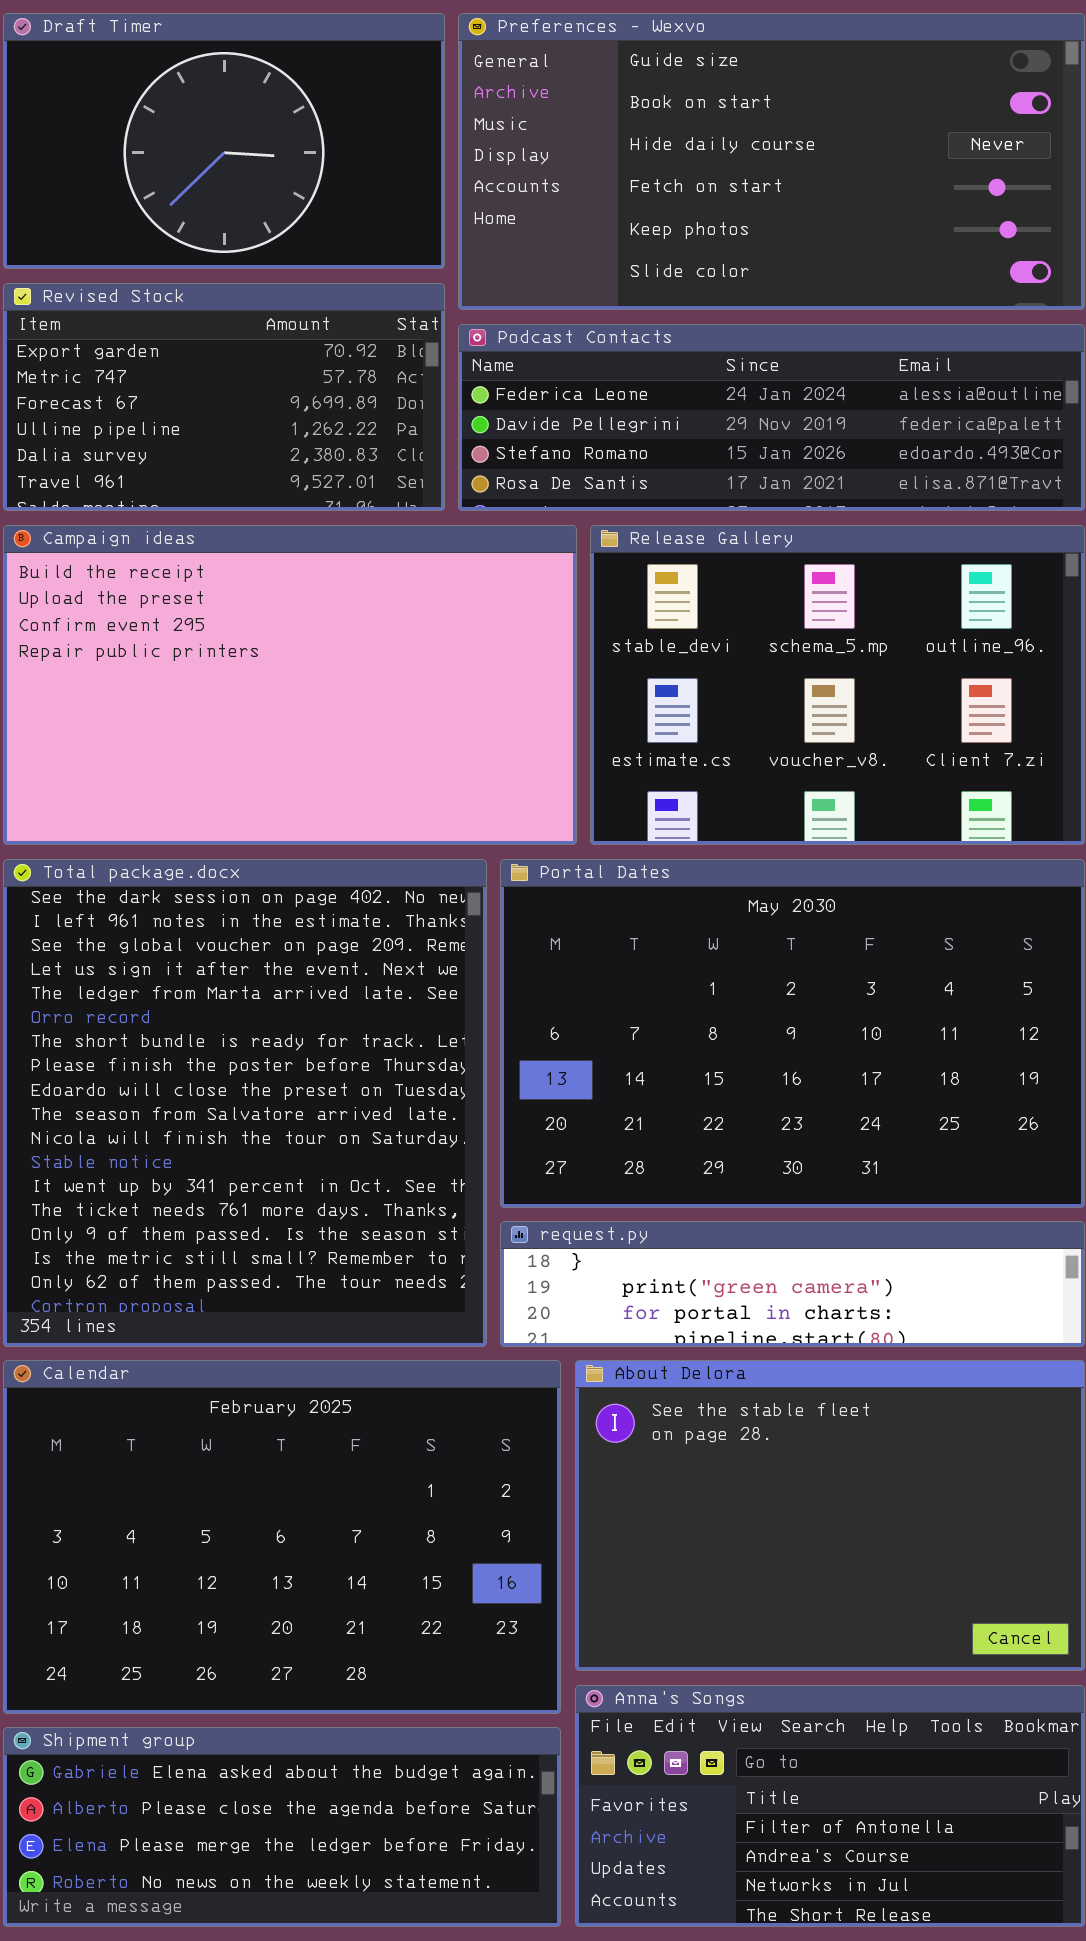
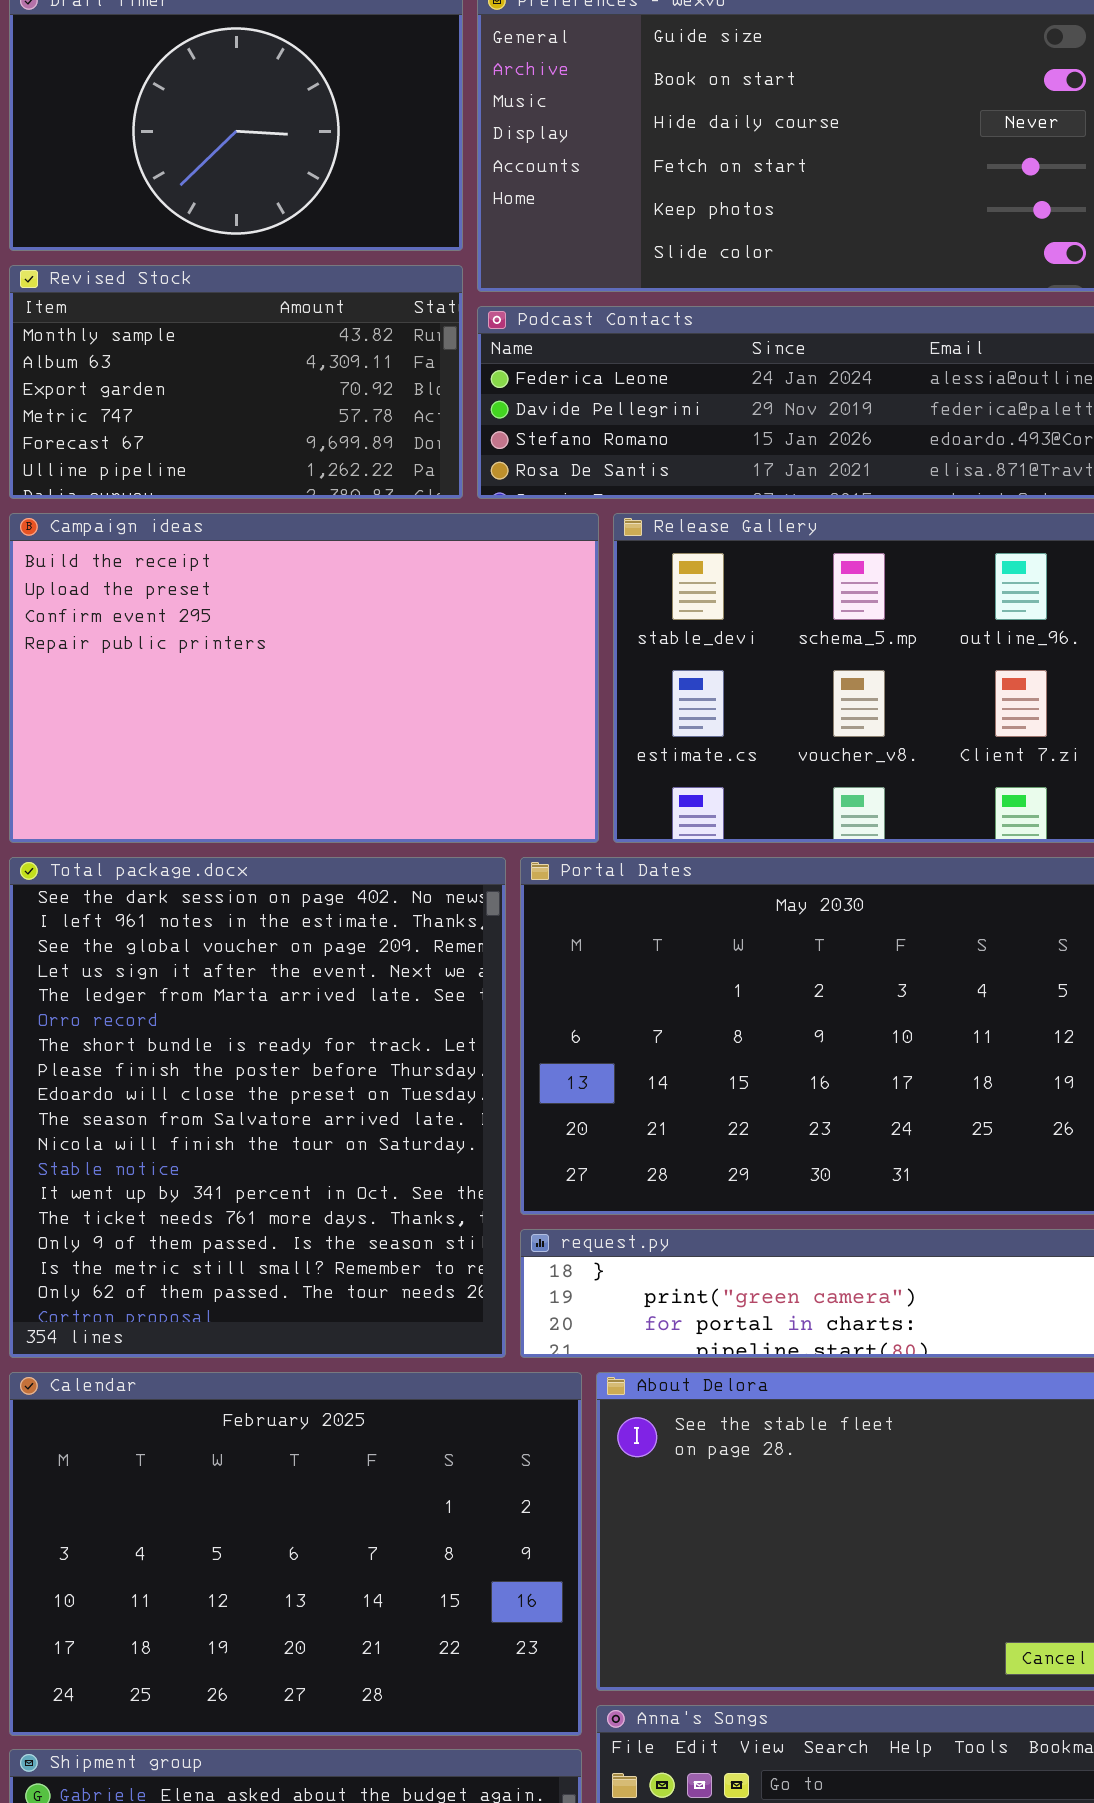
Revised Stock: [3,283,445,511] -> [9,265,463,499], scrolled up 2 rows

